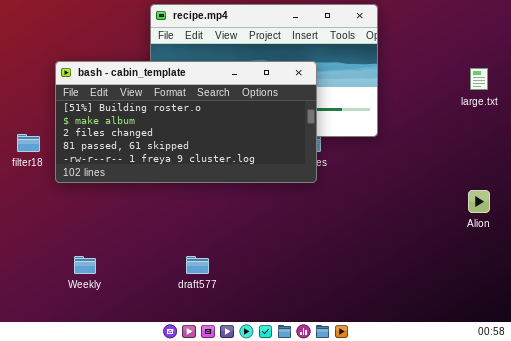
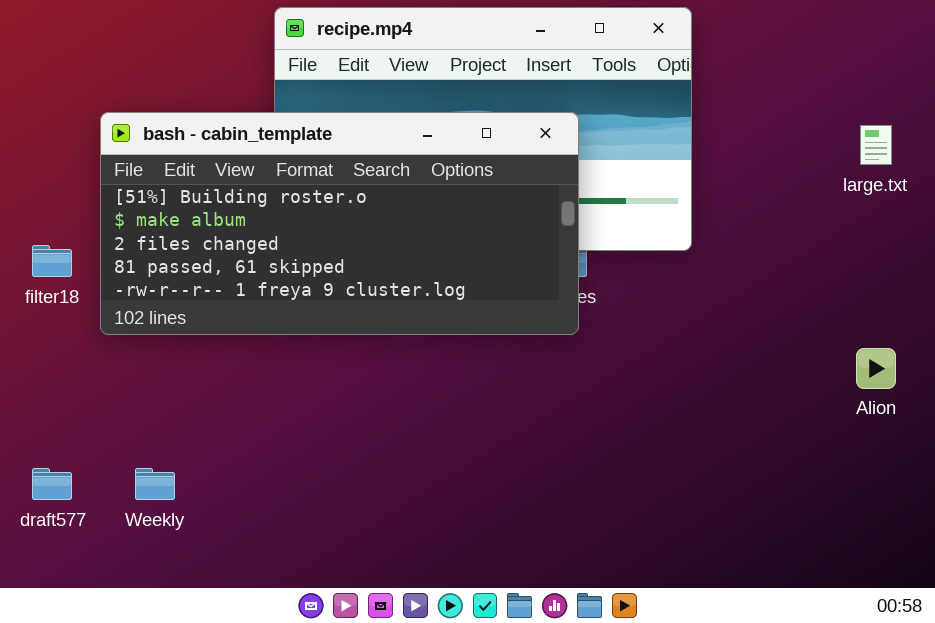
draft577: [186,256,209,274] -> [32,468,72,500], moved

